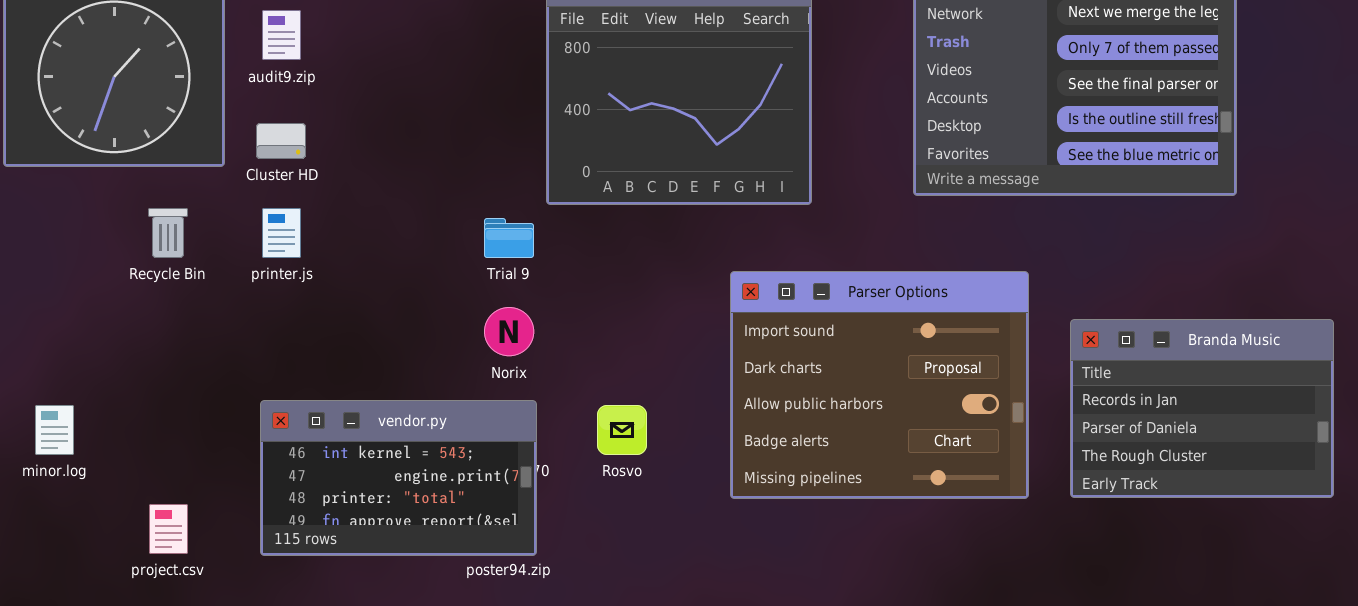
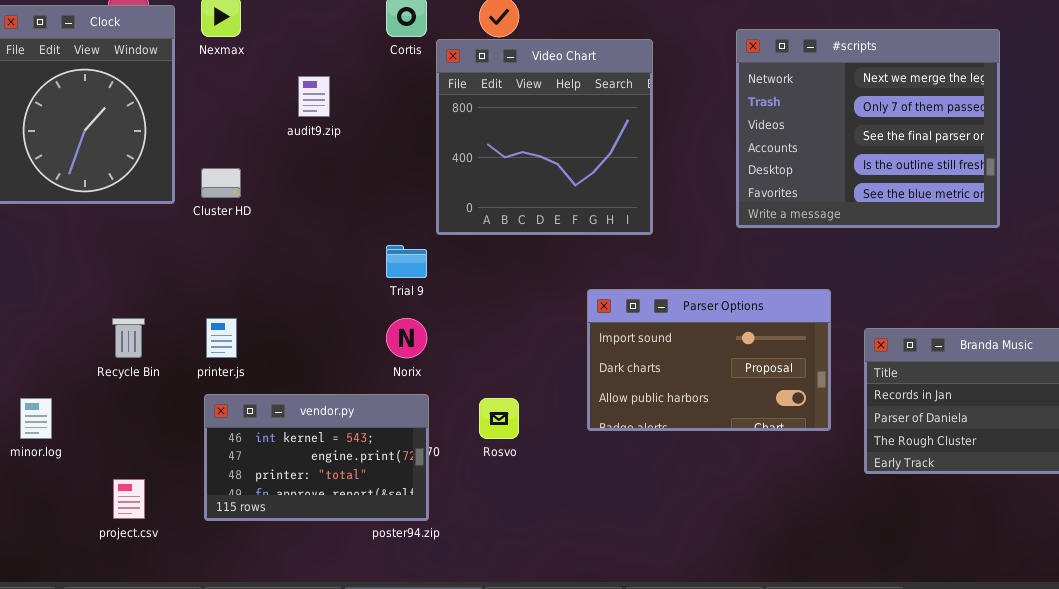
audit9.zip: [262,10,301,60] -> [298,76,330,117], moved
Recycle Bin: [148,208,188,258] -> [112,318,145,358], moved
printer.js: [262,208,301,258] -> [206,318,237,358], moved
Parser Options: [730,271,1029,499] -> [587,289,831,431], resized

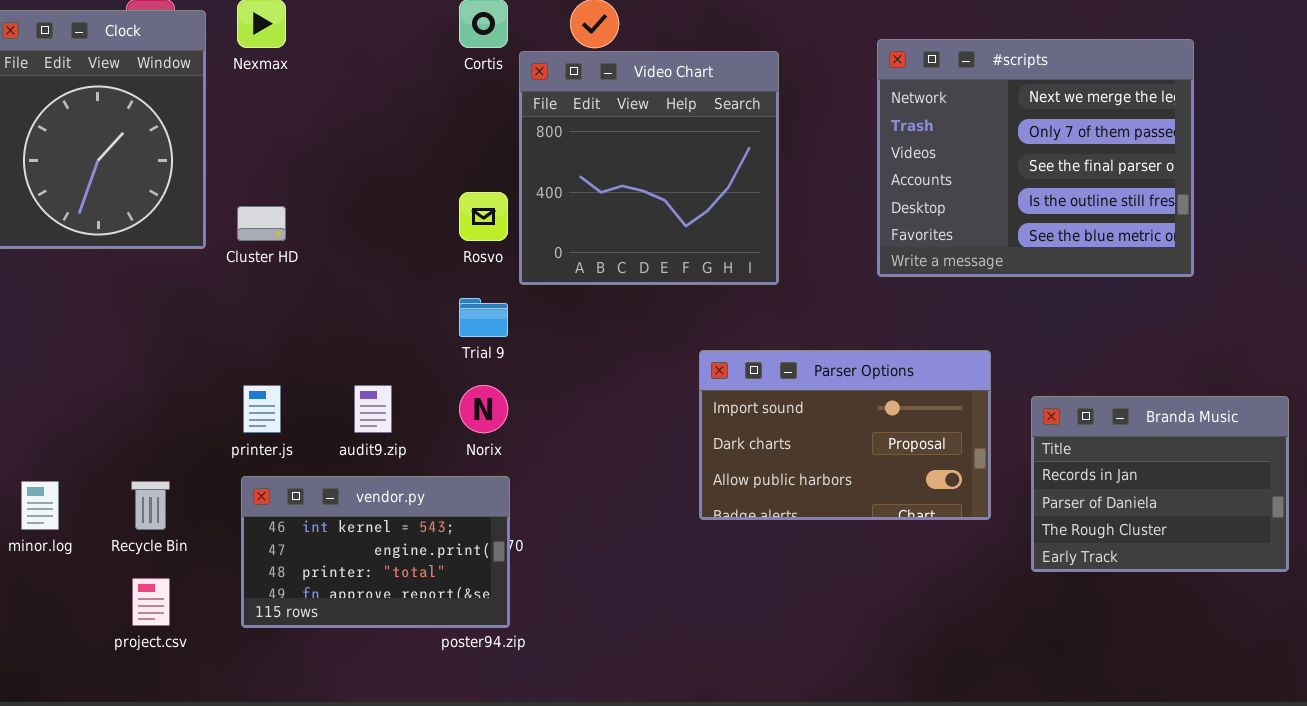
audit9.zip: [298,76,330,117] -> [354,385,392,433], moved
Recycle Bin: [112,318,145,358] -> [131,481,170,530], moved
Rosvo: [479,398,519,439] -> [459,192,508,241], moved

